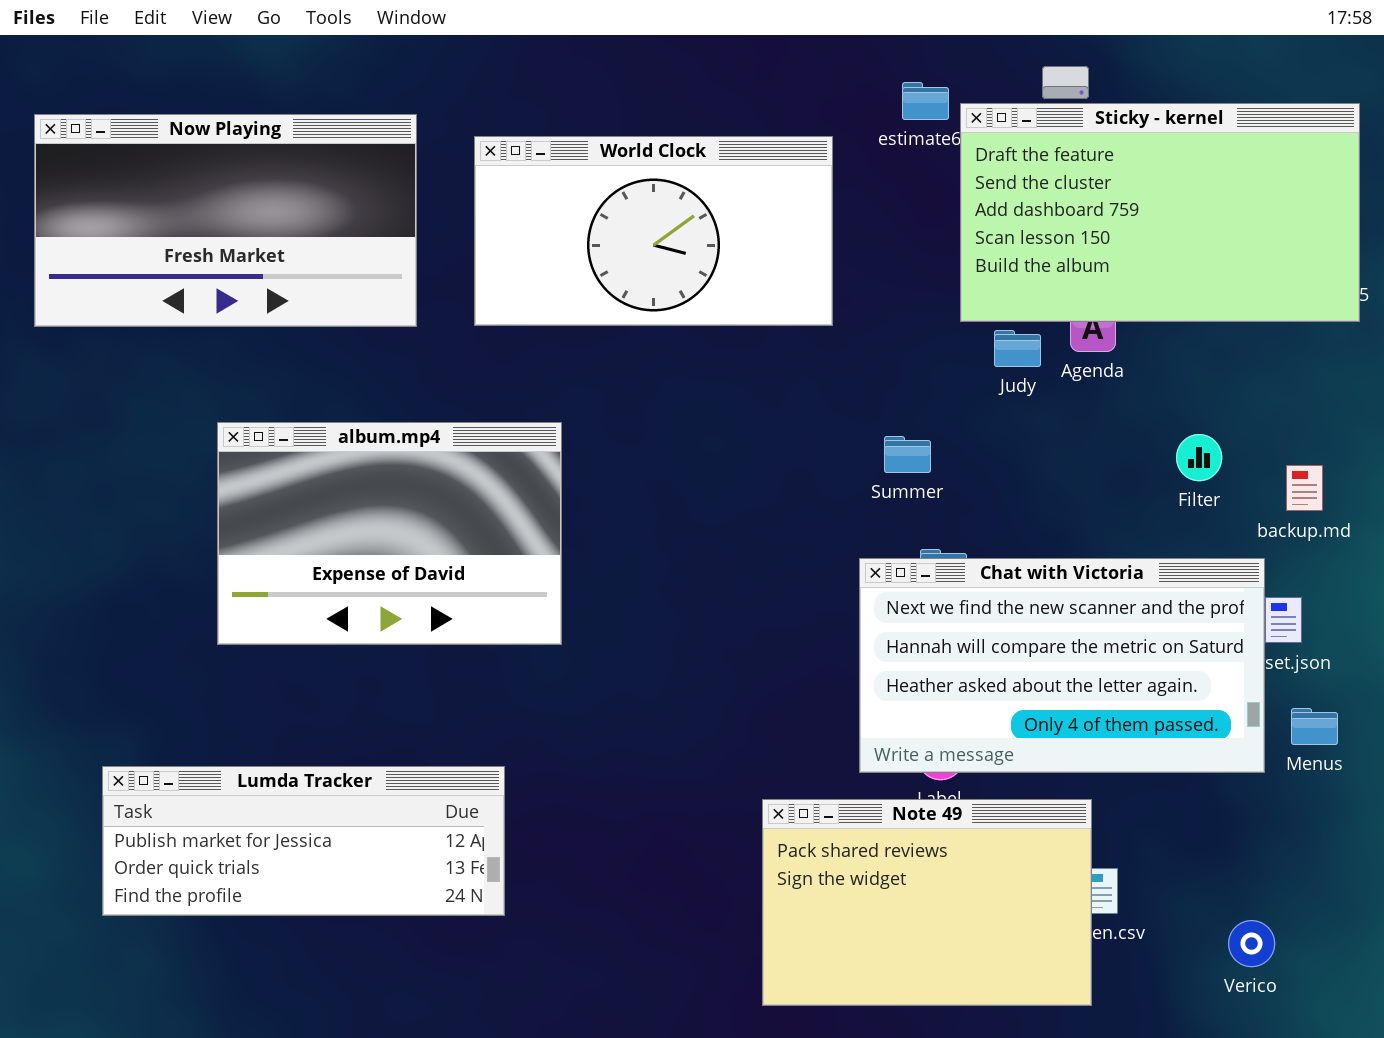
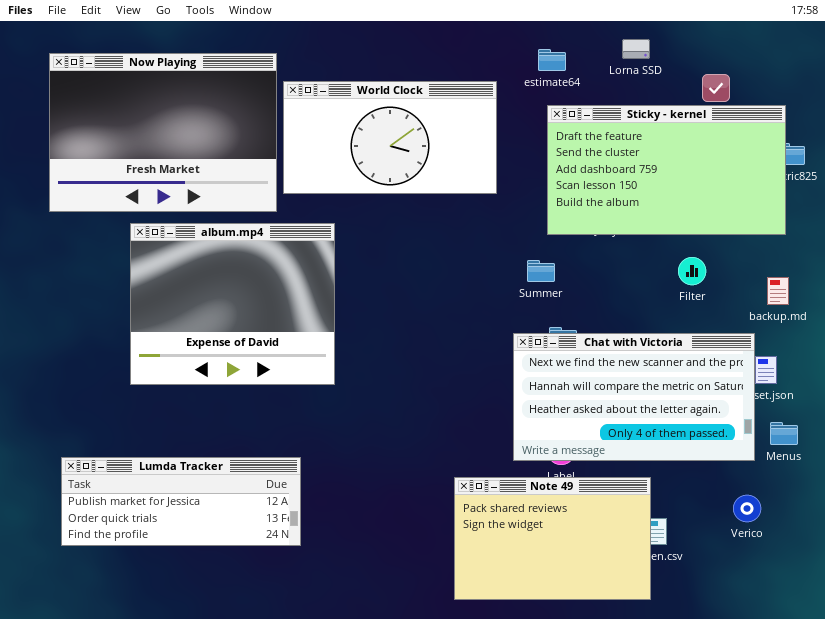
Sticky - kernel: [960,103,1360,322] -> [547,105,786,235], moved
Now Playing: [34,114,417,327] -> [49,53,277,212], moved, resized
album.mp4: [217,422,562,645] -> [130,223,335,385], resized
Filter: [1176,434,1222,481] -> [678,257,706,285], moved
Verico: [1228,920,1275,967] -> [733,495,761,522], moved

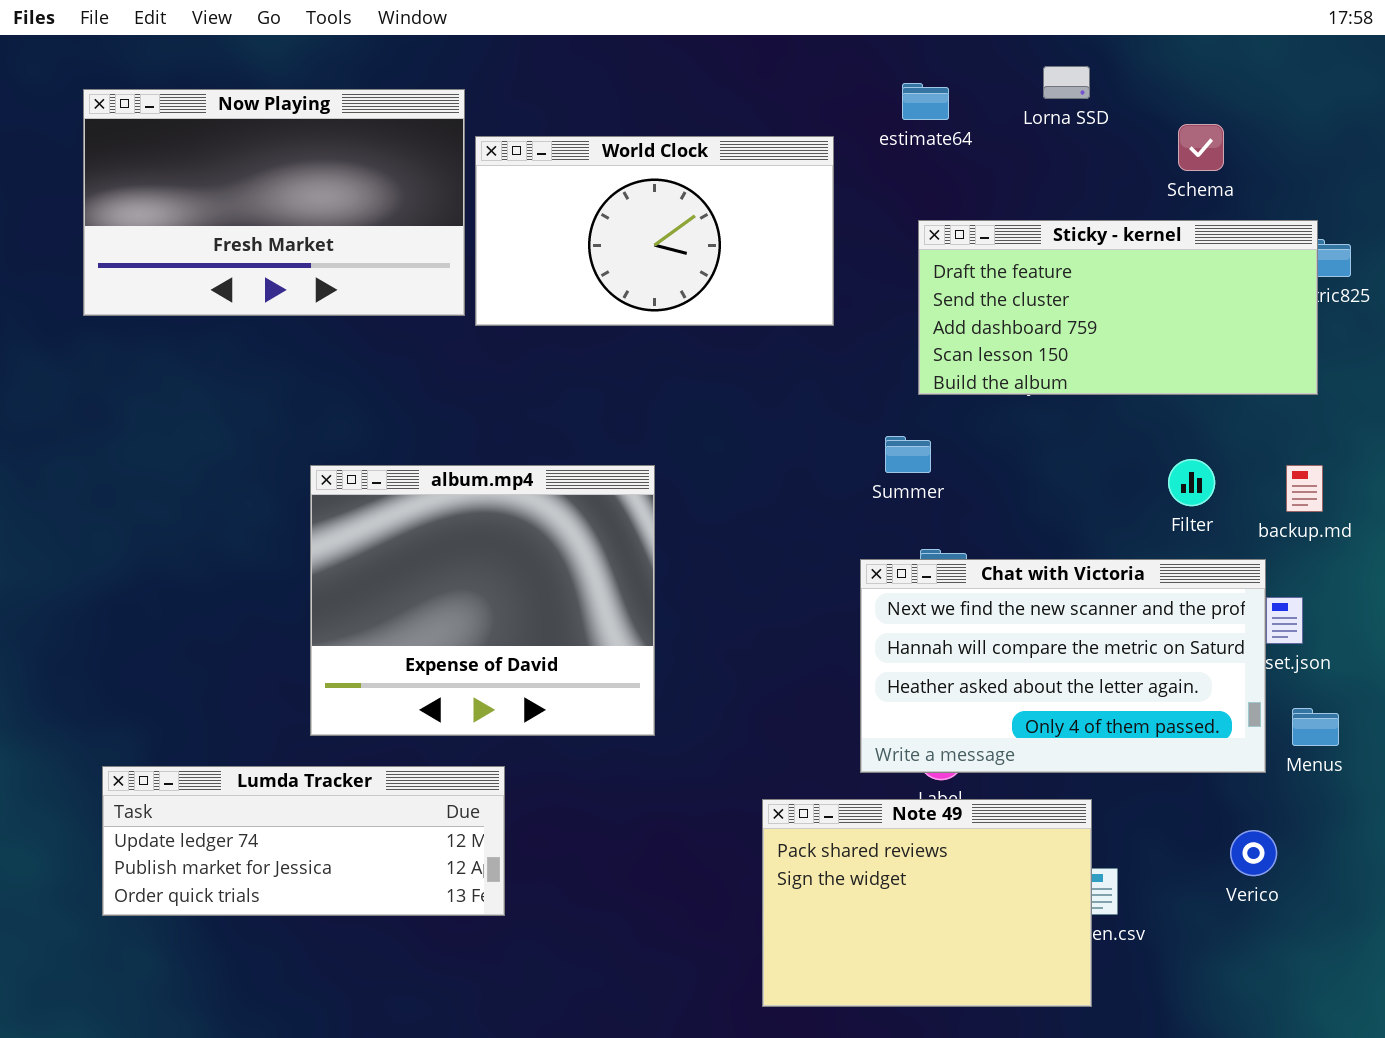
Now Playing: [49,53,277,212] -> [83,89,465,316], resized
Sticky - kernel: [547,105,786,235] -> [918,220,1318,395], resized
album.mp4: [130,223,335,385] -> [310,465,655,736], moved
Filter: [678,257,706,285] -> [1168,459,1215,506], moved
Lumda Tracker: [61,457,301,546] -> [102,766,505,916], scrolled up 1 row

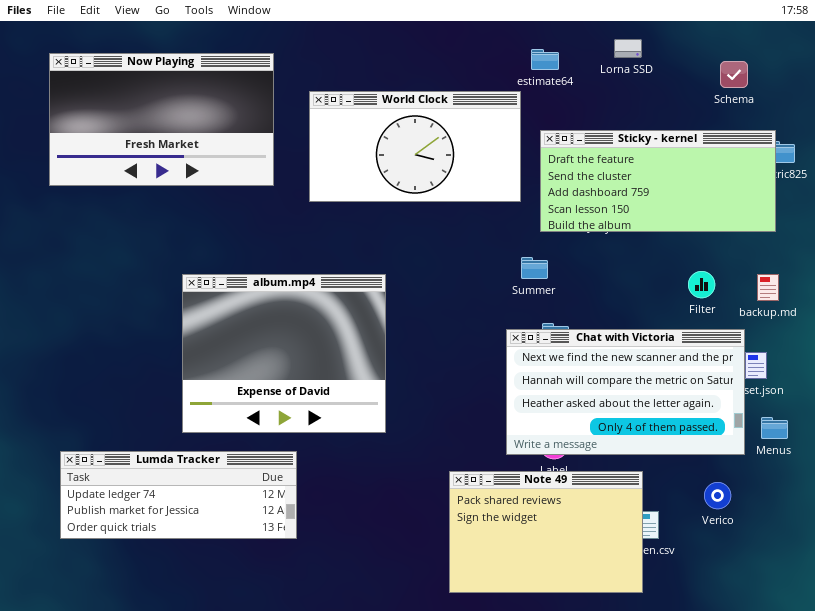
Schema: [1178,124,1224,171] -> [720,61,748,88], moved
World Clock: [475,136,834,326] -> [309,91,521,202], moved
Verico: [1230,830,1277,876] -> [704,482,731,509], moved

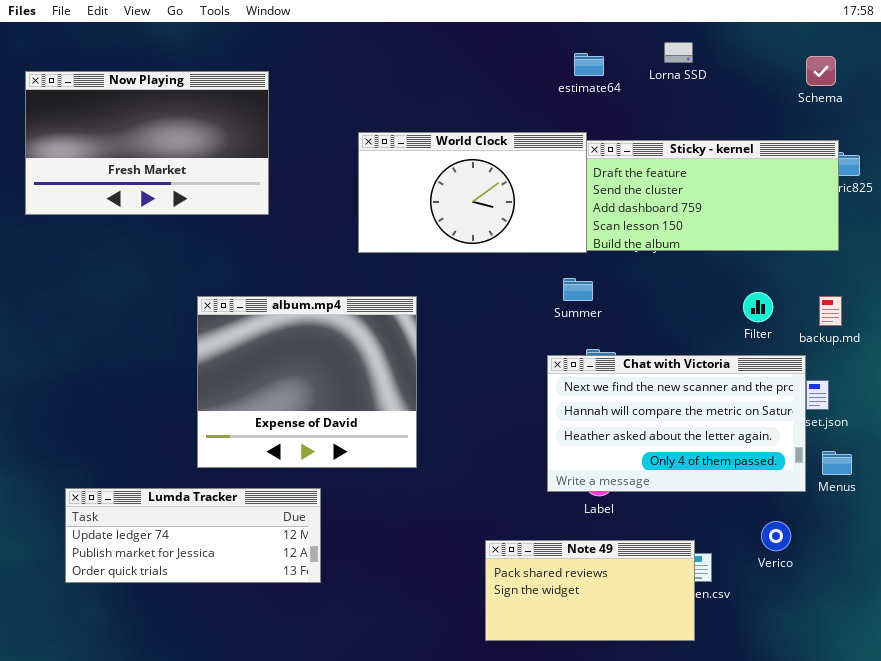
Now Playing: [49,53,274,186] -> [25,71,269,215], moved
Schema: [720,61,748,88] -> [806,56,836,86], moved
World Clock: [309,91,521,202] -> [358,132,587,253], moved
Note 49: [449,471,643,593] -> [485,540,695,641], resized

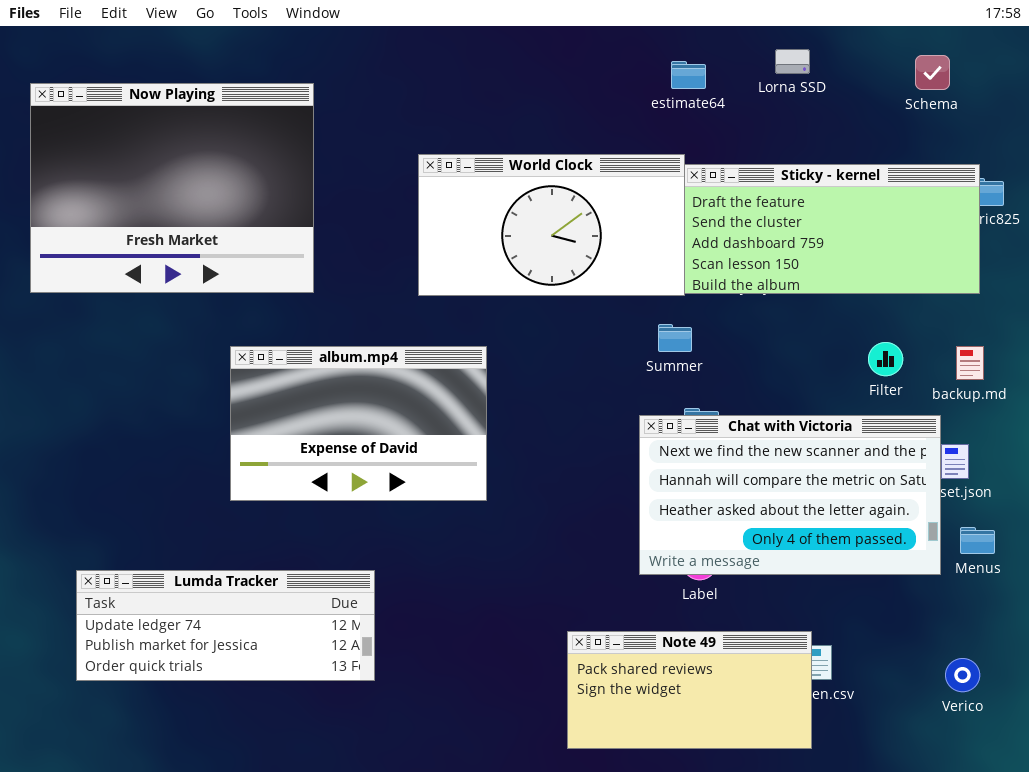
Schema: [806,56,836,86] -> [915,55,950,90], moved
Now Playing: [25,71,269,215] -> [30,83,314,293], resized
album.mp4: [197,296,417,468] -> [230,346,487,501], resized
Verico: [761,521,791,551] -> [945,658,980,692], moved

